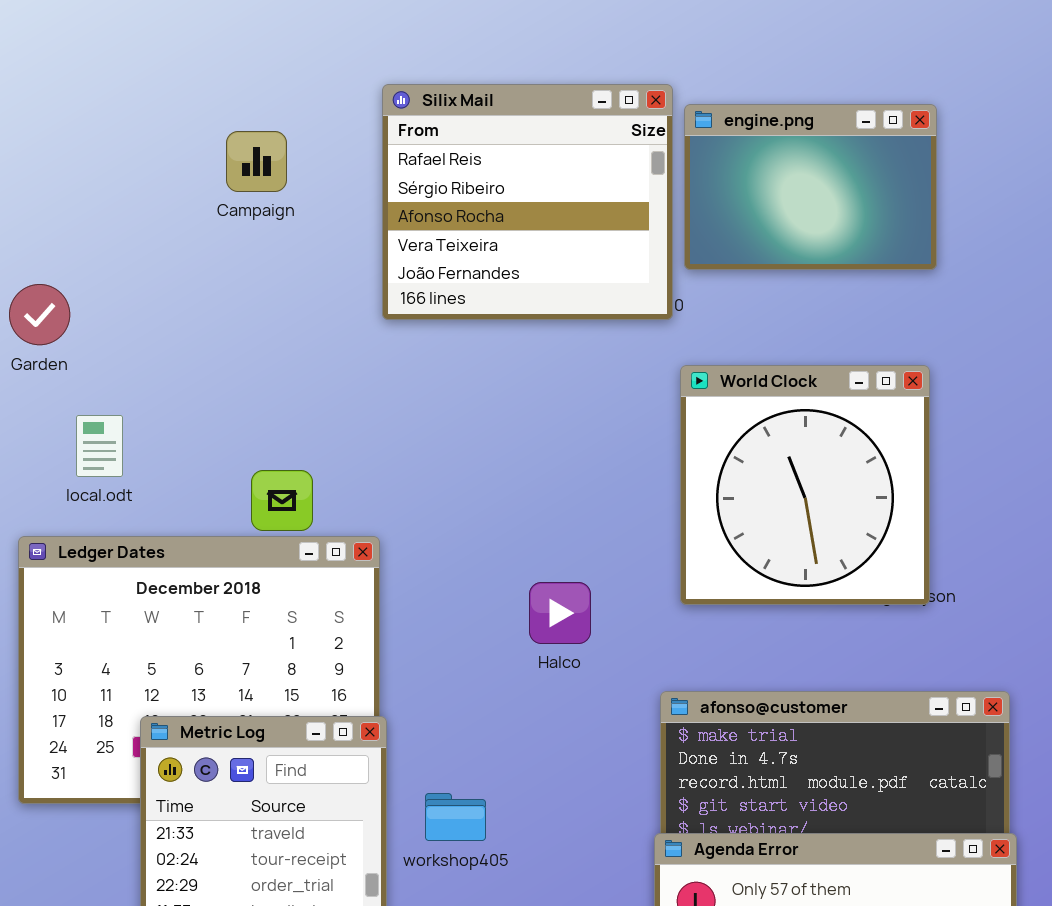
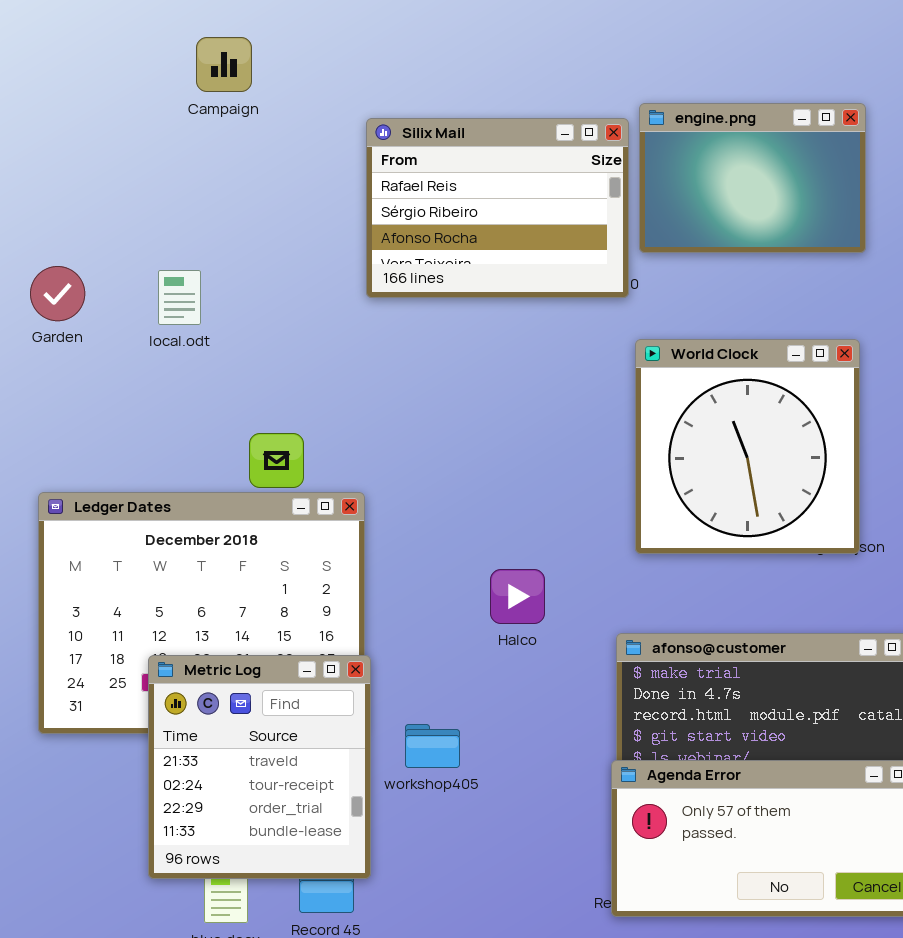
Silix Mail: [382,84,673,320] -> [366,118,629,298], resized
Campaign: [226,131,287,192] -> [196,37,252,92], moved
local.odt: [76,415,123,477] -> [158,270,201,325], moved
Halco: [529,582,591,644] -> [490,569,545,624], moved

